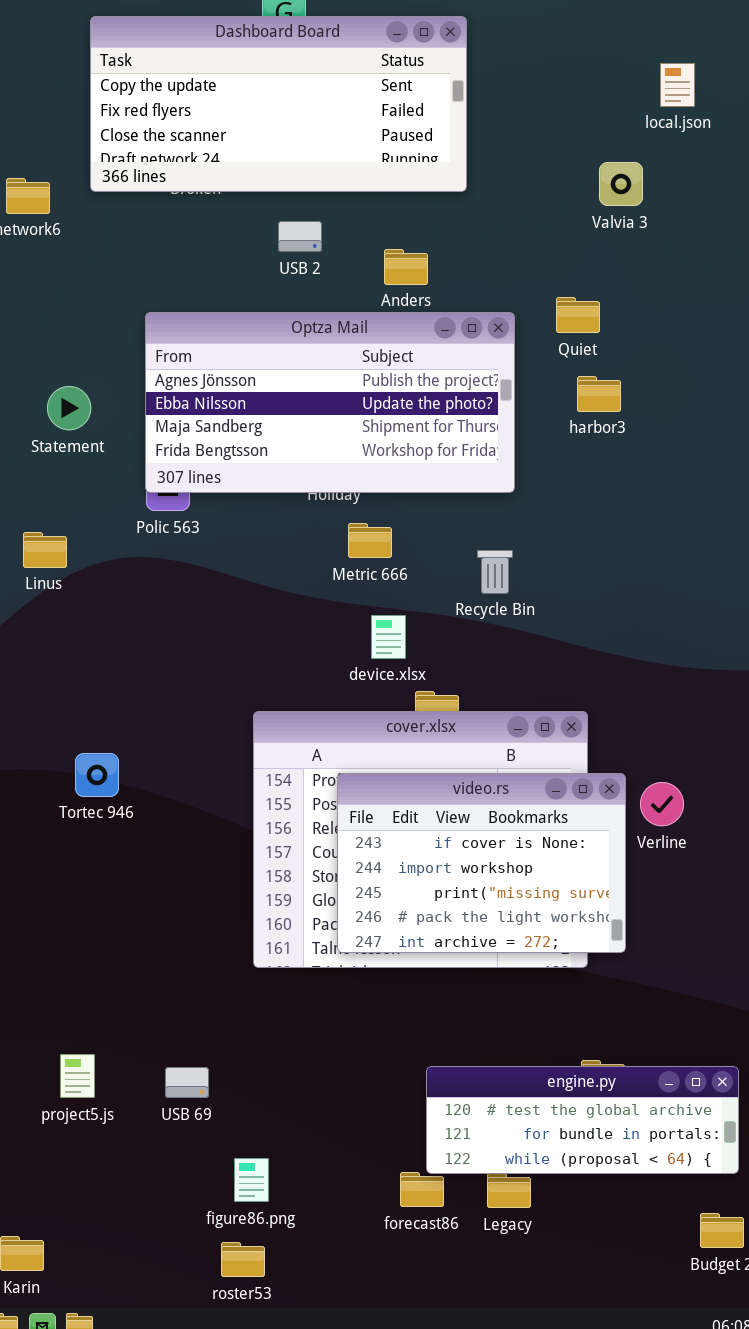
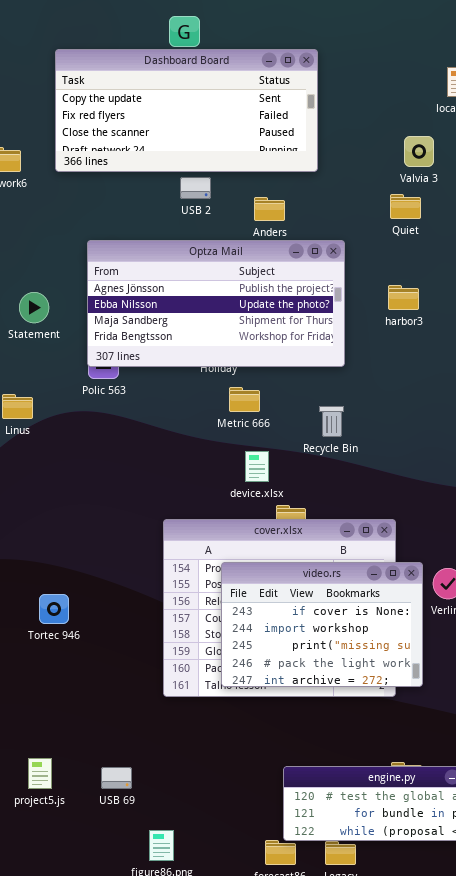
Dashboard Board: [90,16,467,192] -> [55,49,318,172], moved
Quiet: [556,297,600,333] -> [390,194,421,219], moved
Tortec 946: [75,753,119,797] -> [39,594,69,624], moved

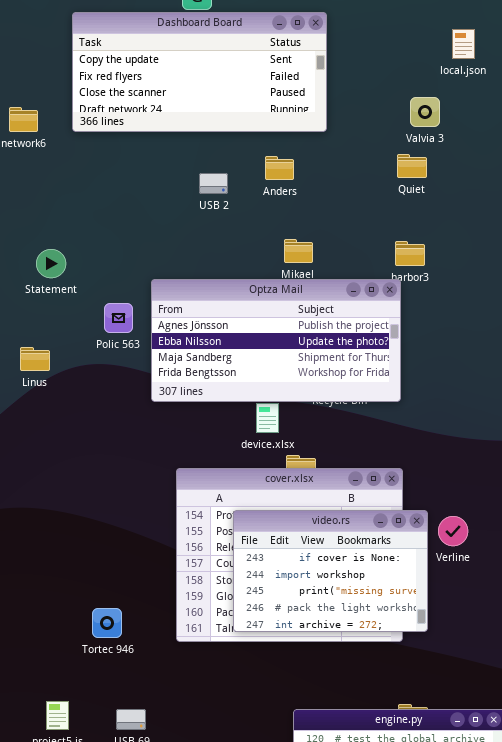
USB 2: [180,177,211,199] -> [199,173,228,194], moved
Optza Mail: [87,240,345,367] -> [151,279,401,402], moved
Tortec 946: [39,594,69,624] -> [92,608,122,638], moved

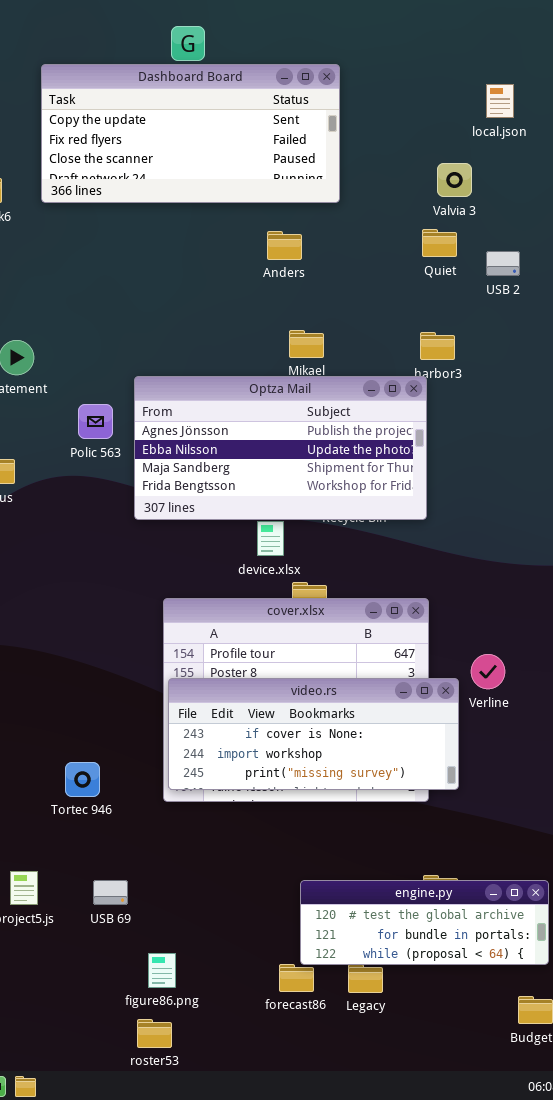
USB 2: [199,173,228,194] -> [486,251,520,276], moved
video.rs: [233,510,428,632] -> [168,678,459,790], resized

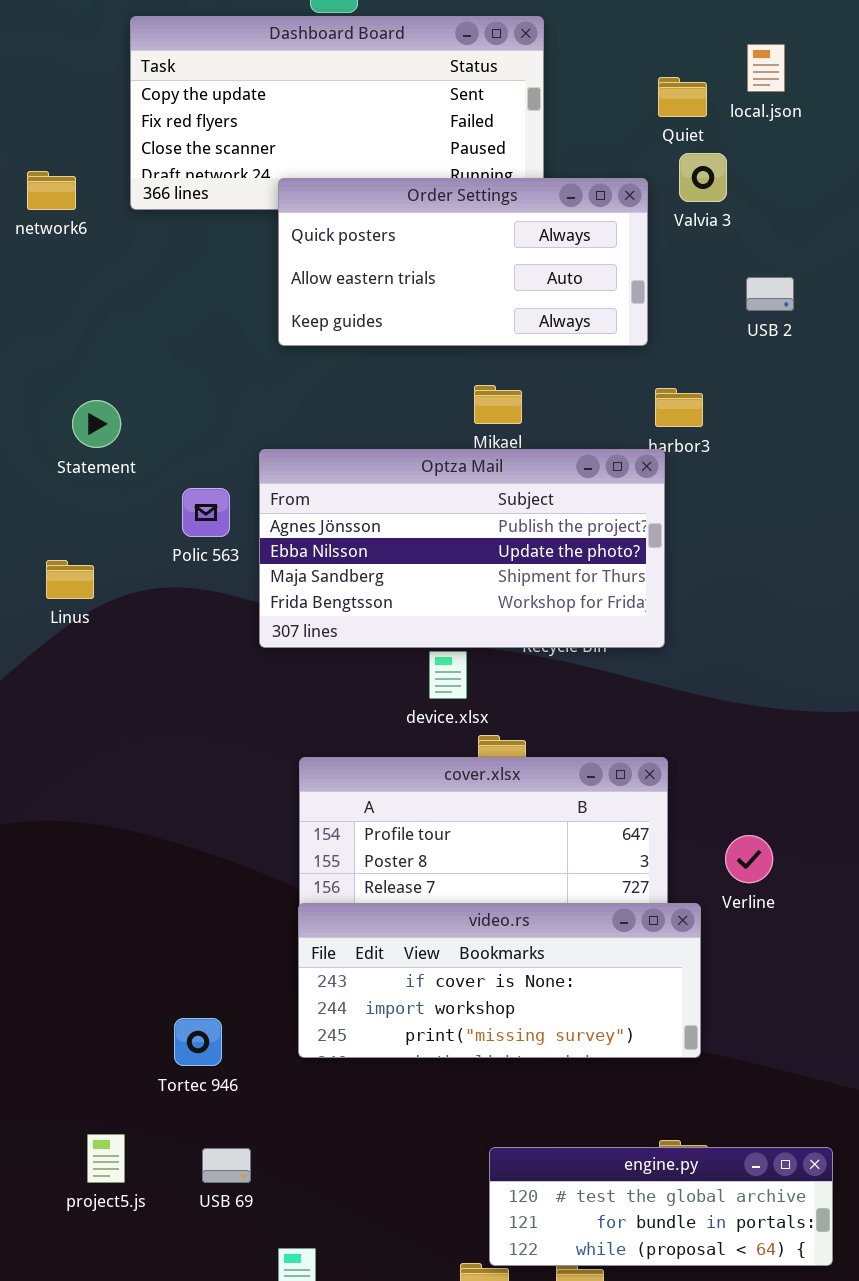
Order Settings: none -> [278,178,648,346], opened
Quiet: [422,229,457,257] -> [658,77,707,117], moved
video.rs: [168,678,459,790] -> [298,903,701,1058], moved
Tortec 946: [65,762,100,797] -> [174,1018,222,1066], moved

